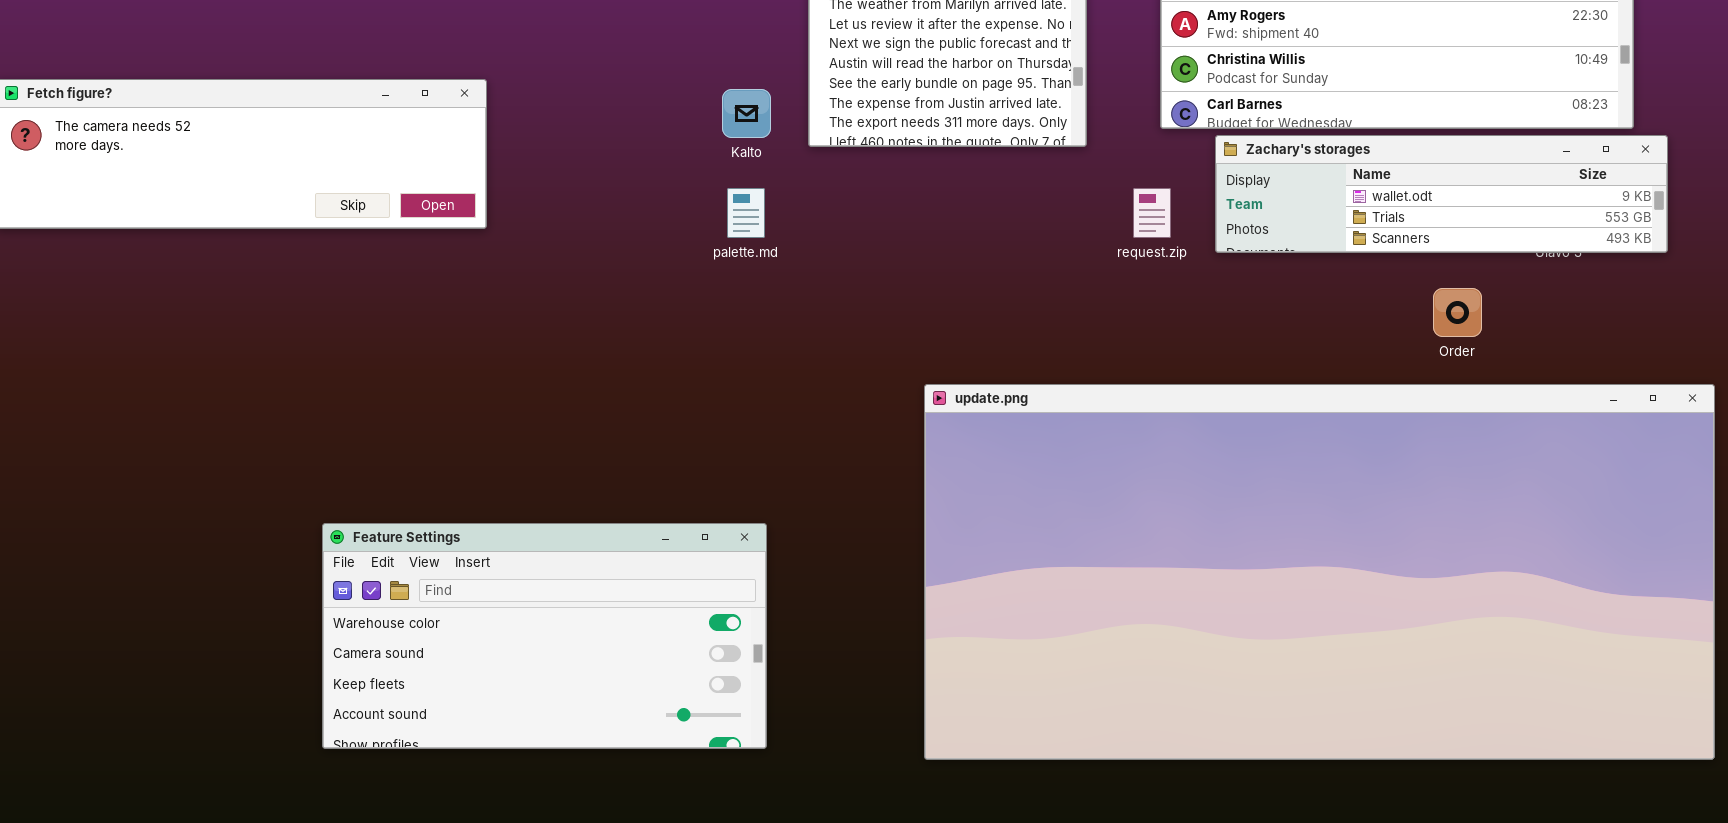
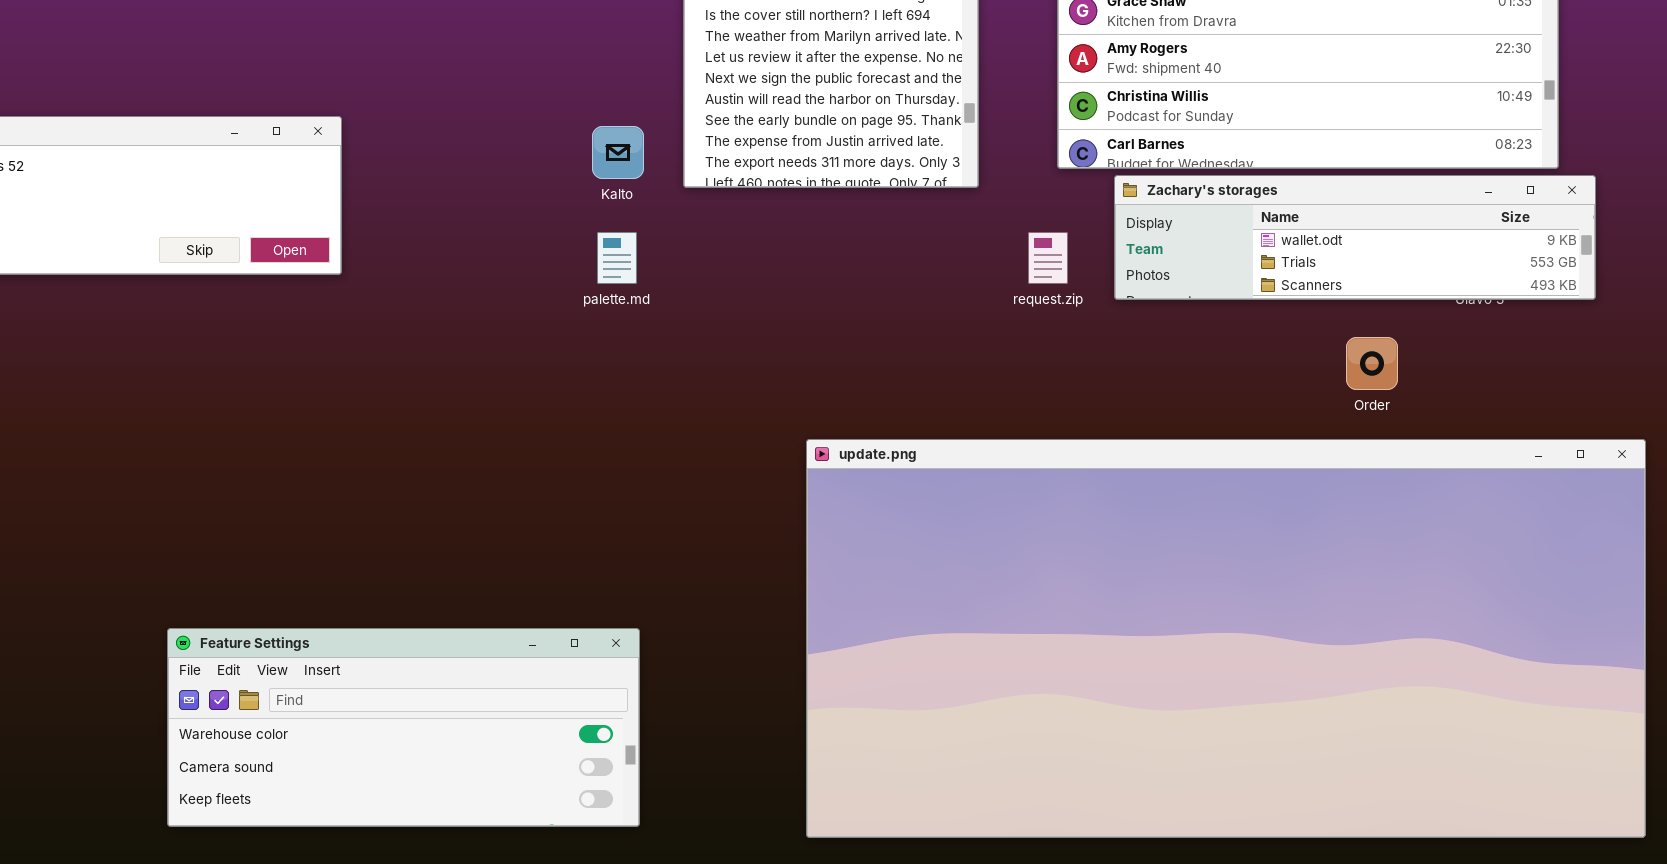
Feature Settings: [322,523,767,749] -> [167,628,640,827], resized

